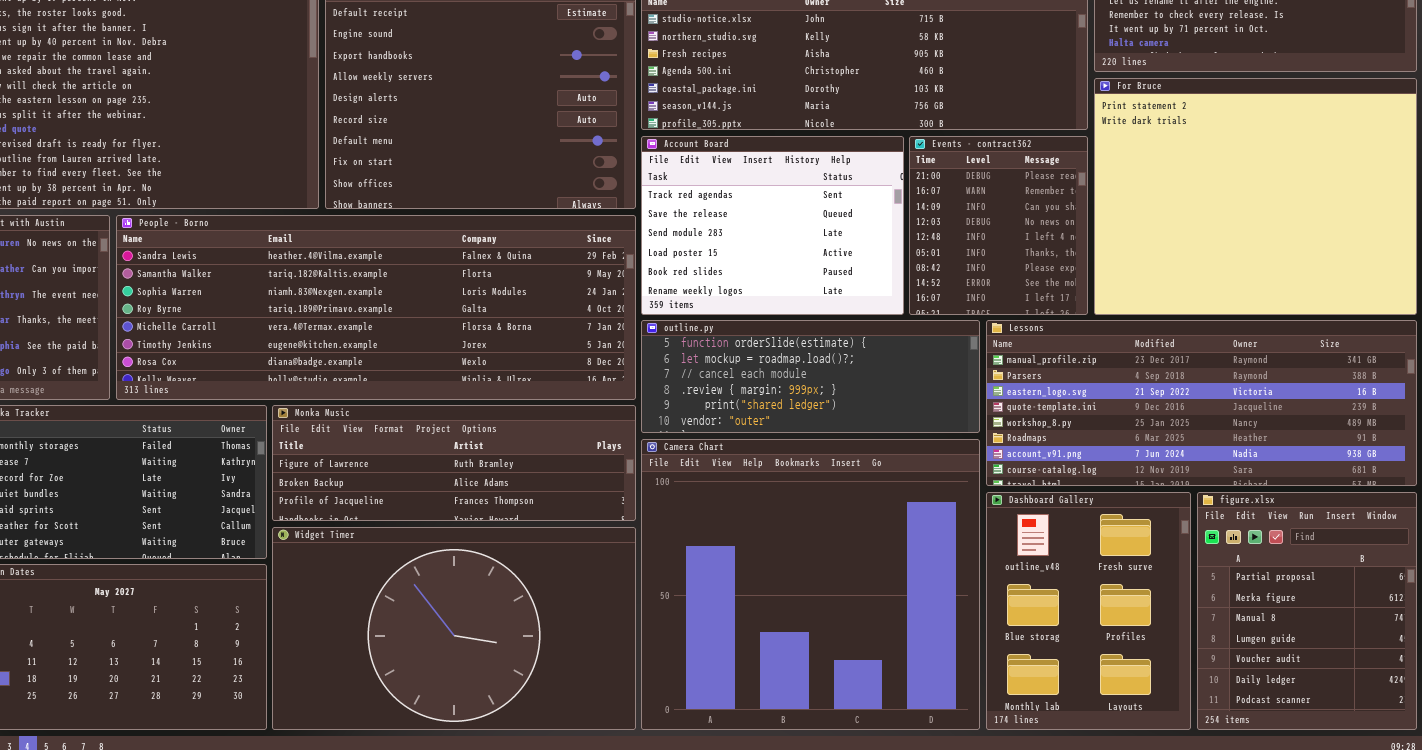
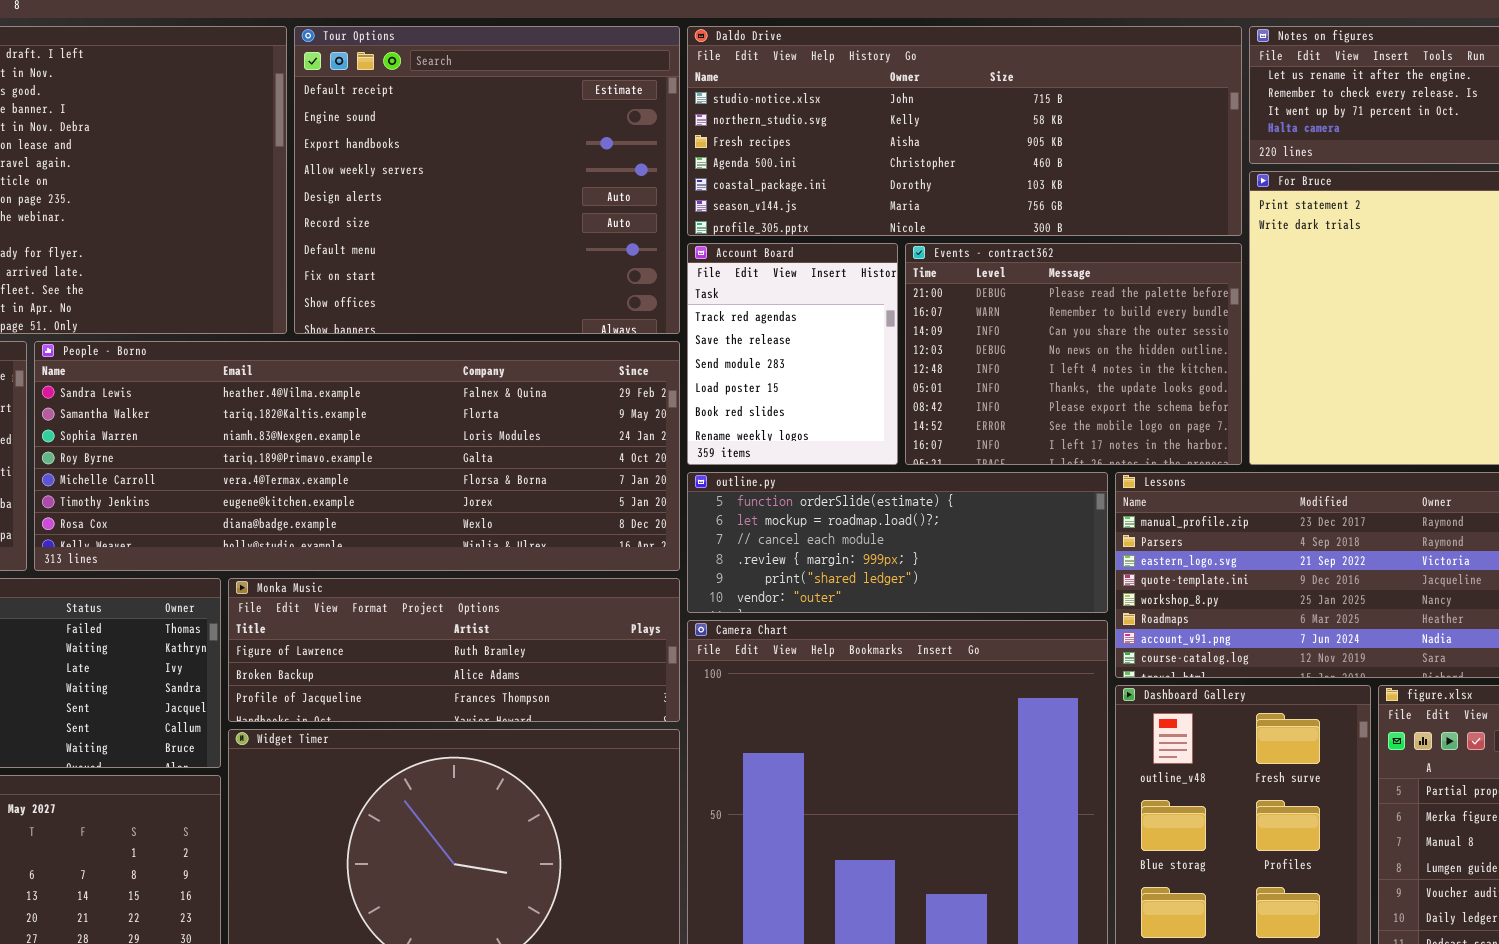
Account Board: [641,136,904,315] -> [687,243,898,465], resized
Events - contract362: [909,136,1088,315] -> [905,243,1242,465], resized

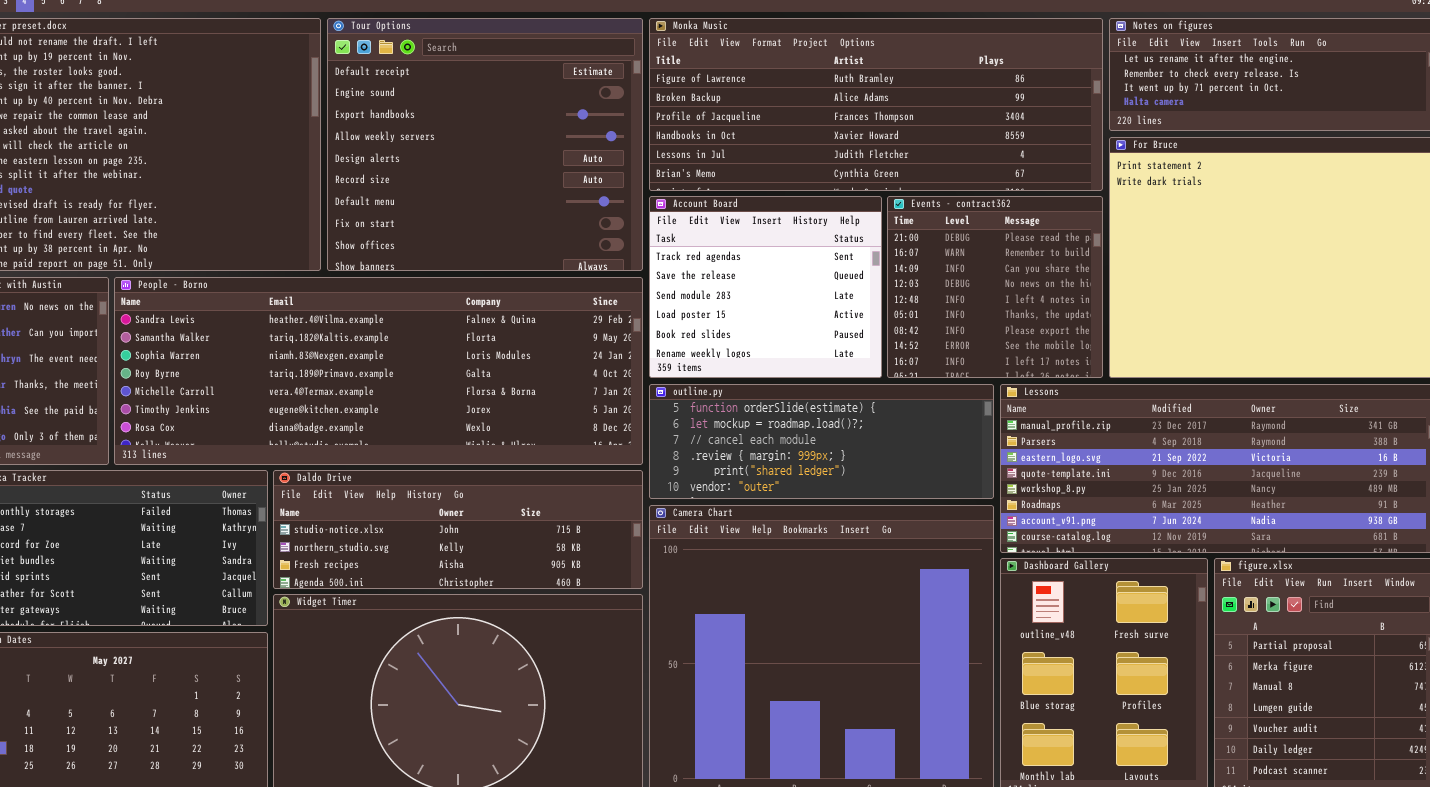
Daldo Drive: [687,26,1242,236] -> [273,470,643,589], moved, resized
Account Board: [687,243,898,465] -> [649,196,882,378], resized
Events - contract362: [905,243,1242,465] -> [887,196,1103,378], resized
Monka Music: [228,578,680,722] -> [649,18,1103,191], moved, resized

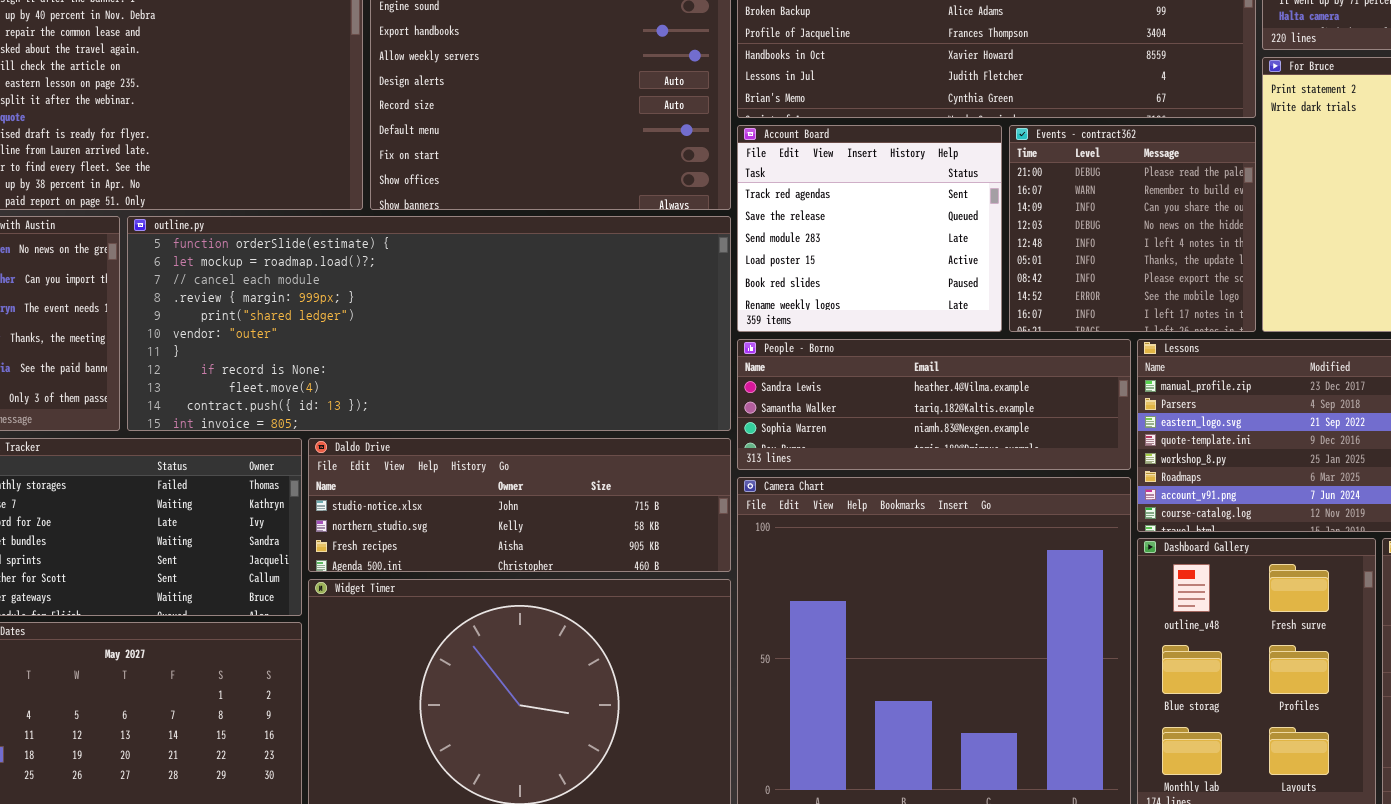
People - Borno: [114,277,643,465] -> [737,339,1131,470], moved, resized
outline.py: [649,384,994,499] -> [127,216,731,431], moved, resized

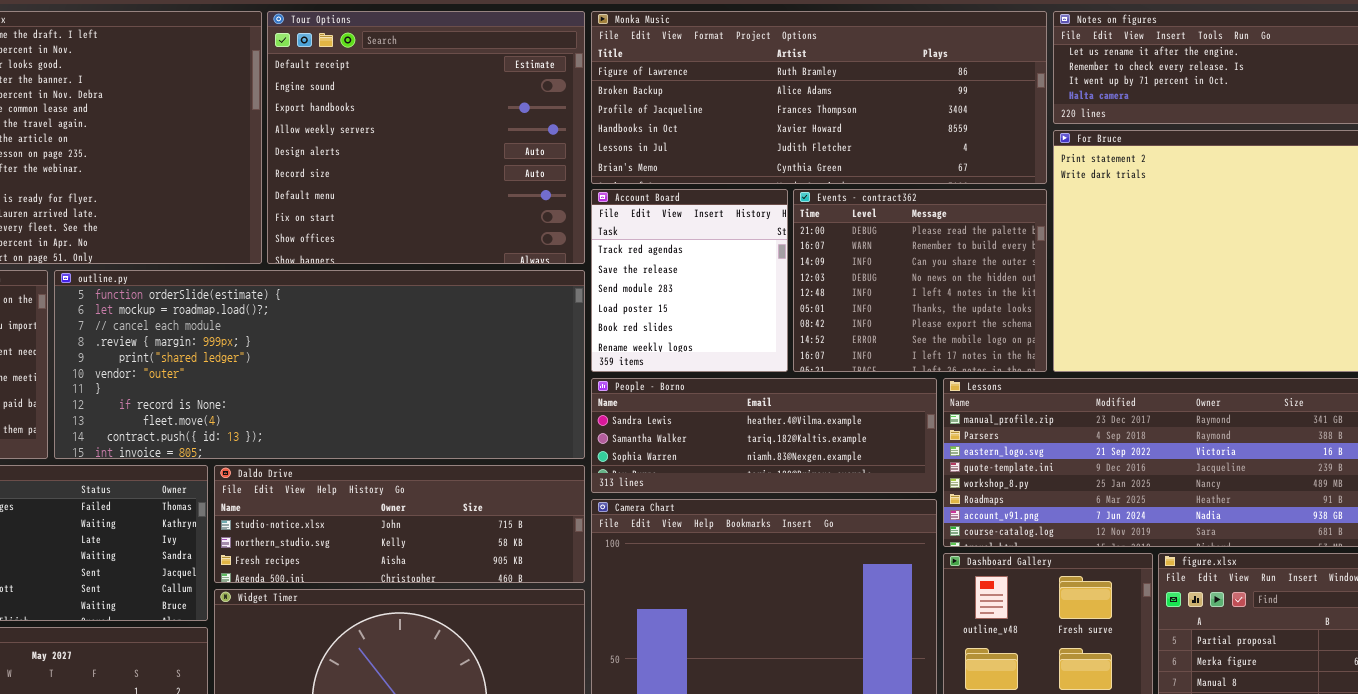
Account Board: [737,125,1002,332] -> [591,189,788,372], resized
Events - contract362: [1009,125,1256,332] -> [793,189,1047,372], resized

